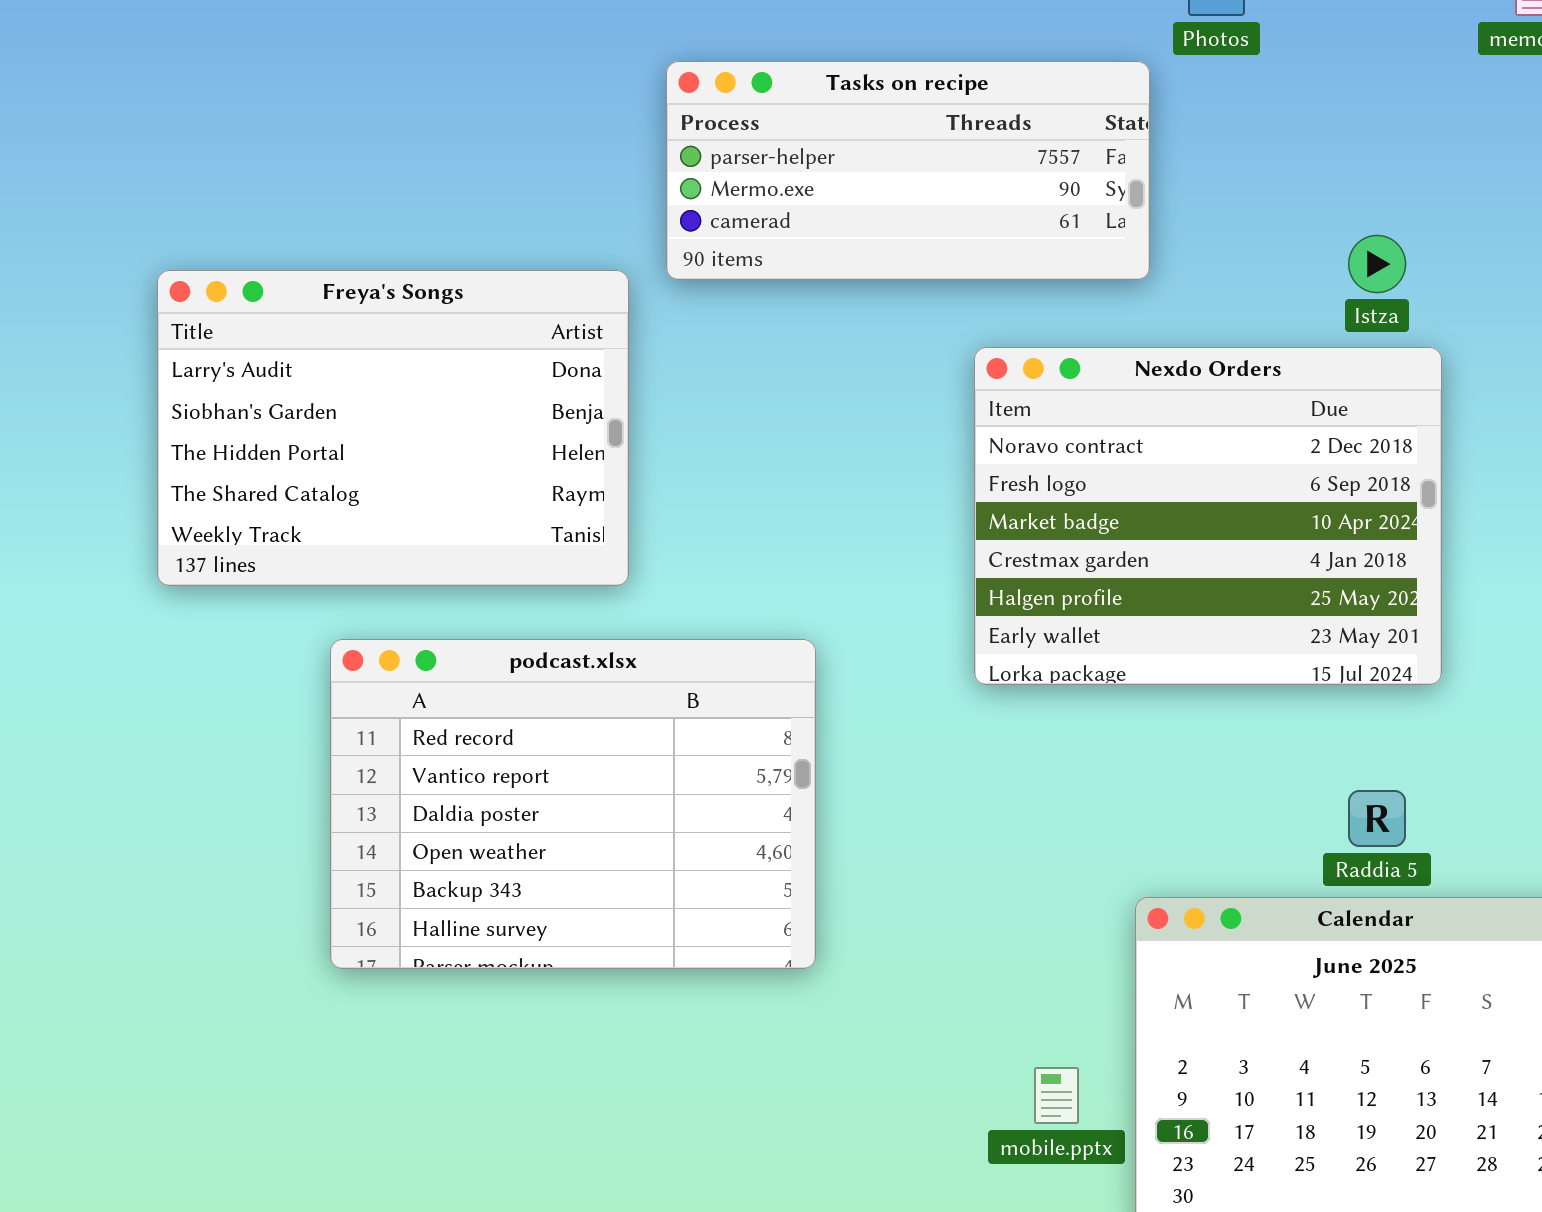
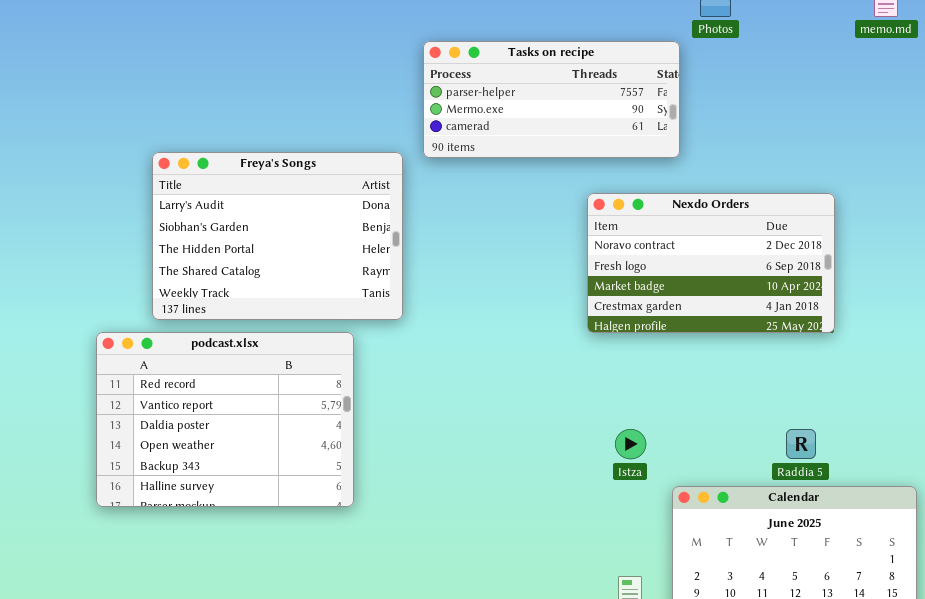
Istza: [1348,235,1406,293] -> [615,429,646,459], moved
Nexdo Orders: [974,347,1442,685] -> [587,193,835,333], resized
podcast.xlsx: [330,639,816,969] -> [96,332,354,507], moved

